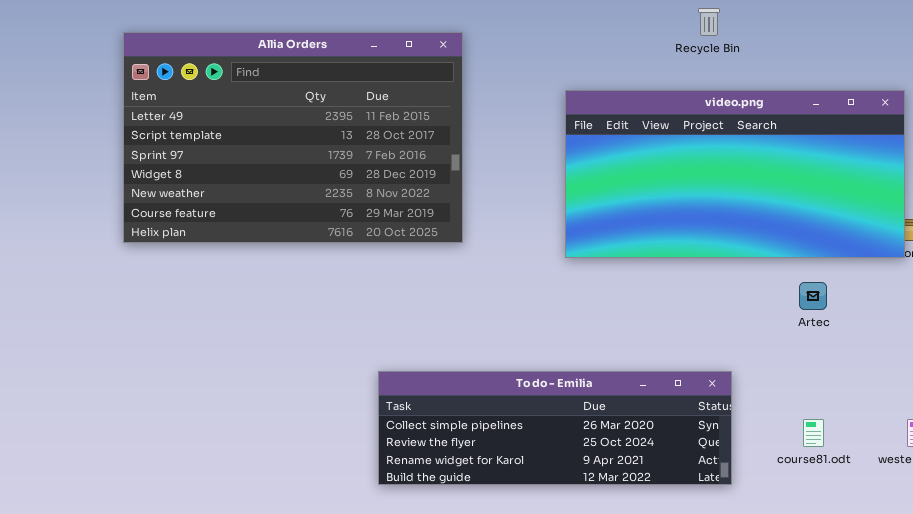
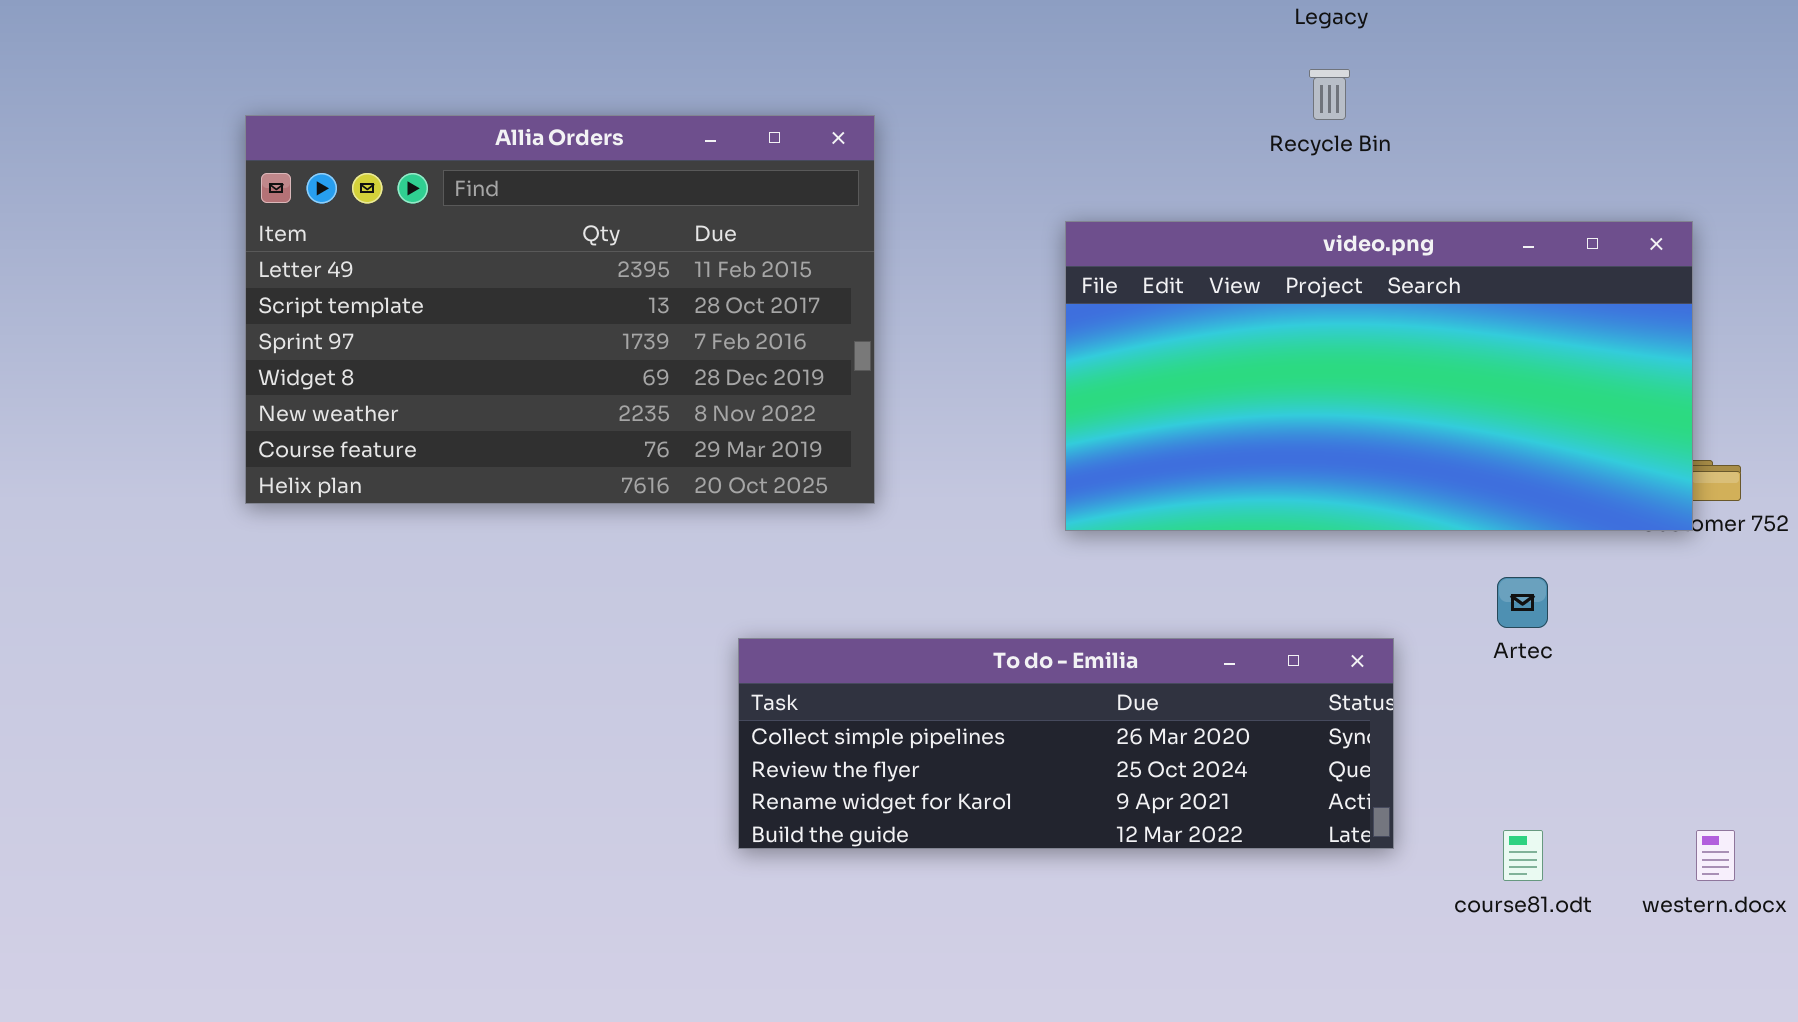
To do - Emilia: [378,371,732,485] -> [738,638,1394,849], moved

